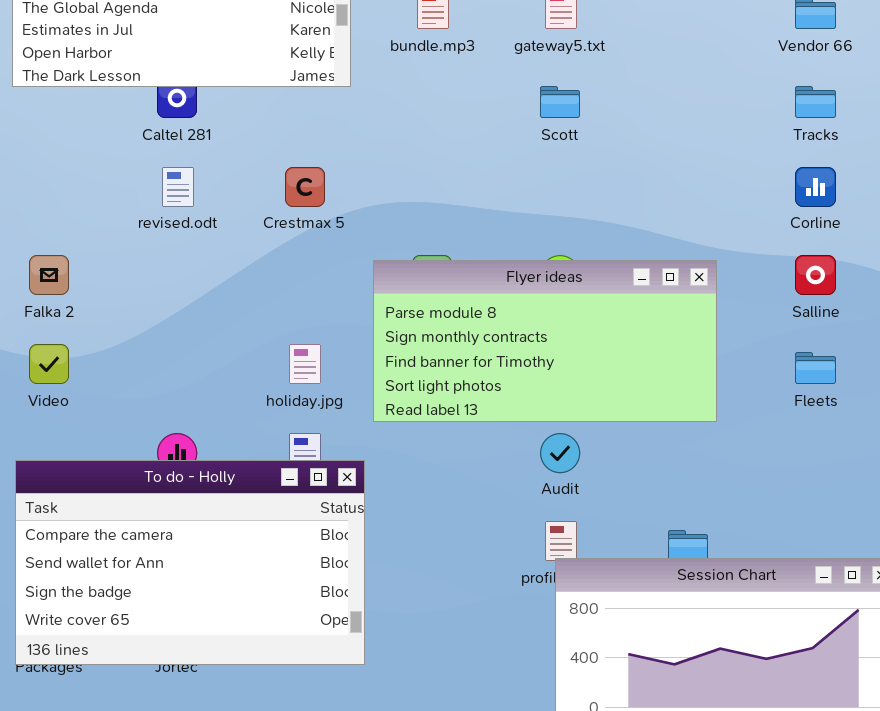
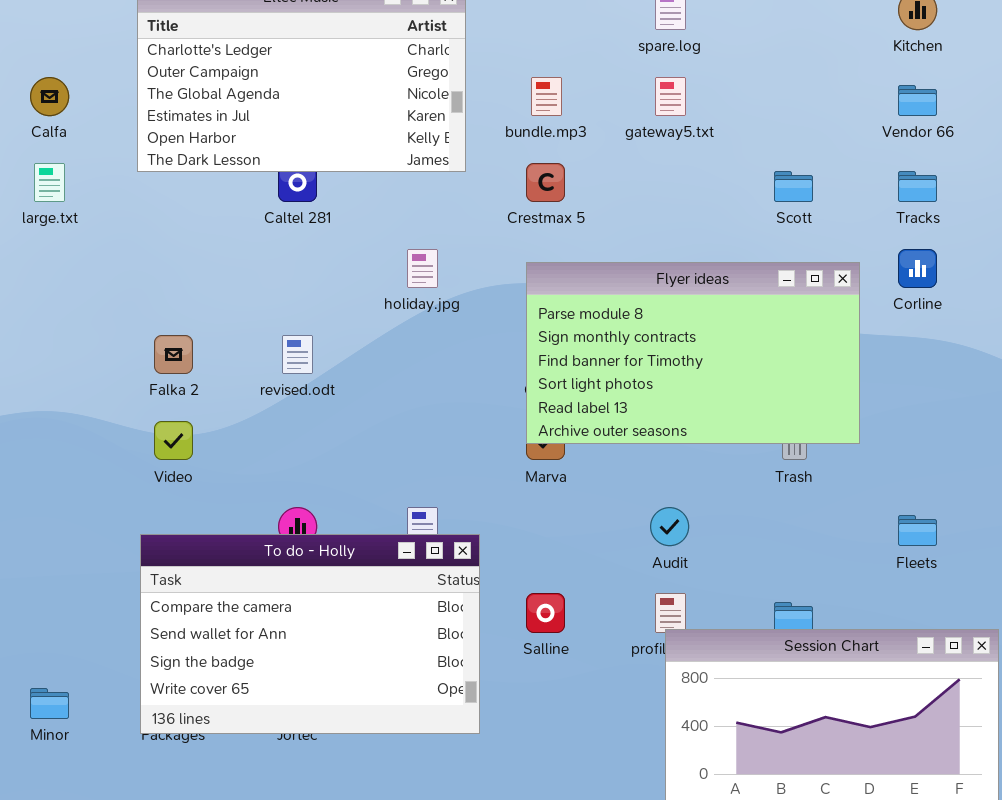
Scott: [540,86,580,118] -> [774,171,813,202], moved
revised.odt: [162,167,194,207] -> [282,335,313,374], moved
Crestmax 5: [285,167,325,207] -> [526,163,565,202], moved
Salline: [795,255,836,295] -> [526,593,565,633], moved
Flyer ideas: [373,260,717,422] -> [526,262,860,444], moved, resized
holiday.jpg: [289,344,321,384] -> [407,249,438,288], moved
Fleets: [795,352,836,384] -> [898,515,937,546], moved

